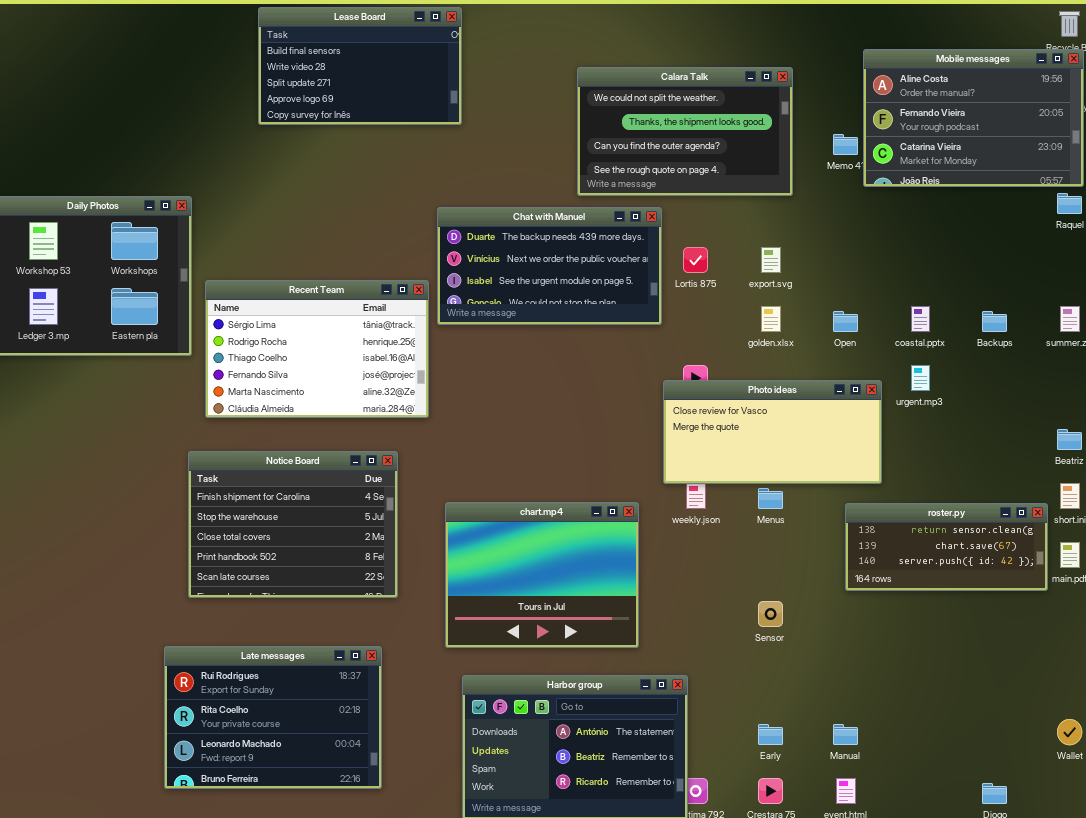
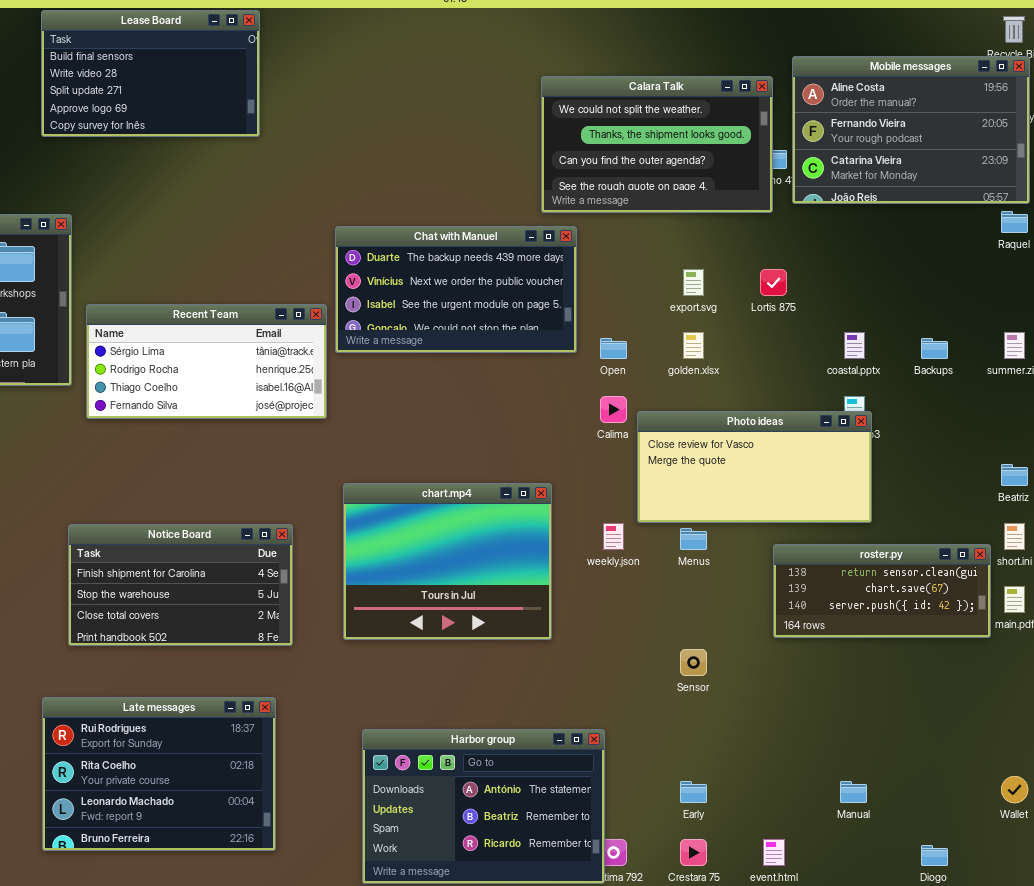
Lease Board: [258,7,462,125] -> [41,10,260,137], moved
Calara Talk: [577,67,793,196] -> [541,76,773,213], moved
Lortis 875: [683,247,708,273] -> [760,269,787,296], moved
Recent Team: [205,280,429,418] -> [86,304,327,419], resized
Open: [833,311,858,332] -> [600,338,627,359], moved
Photo ideas: [663,380,882,484] -> [637,411,872,523], moved
Notice Board: [188,451,398,598] -> [68,524,293,646], resized
chart.mp4: [445,502,639,648] -> [343,483,552,640], moved
Manual: [833,724,858,745] -> [840,781,867,803], moved

